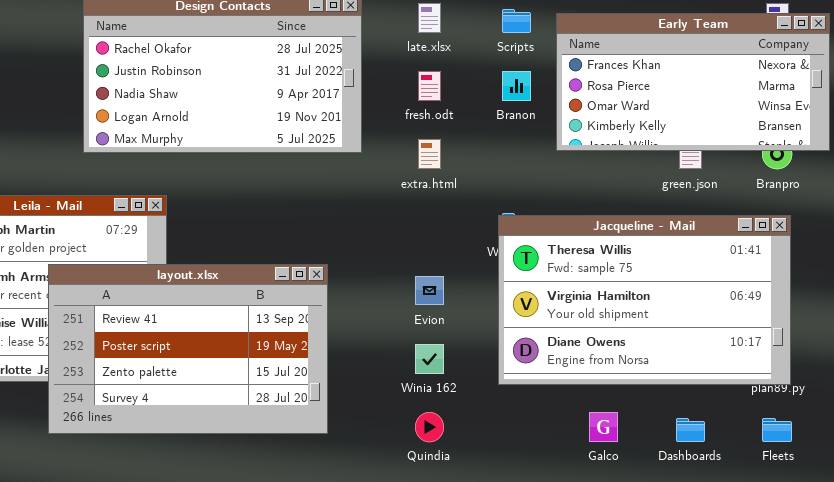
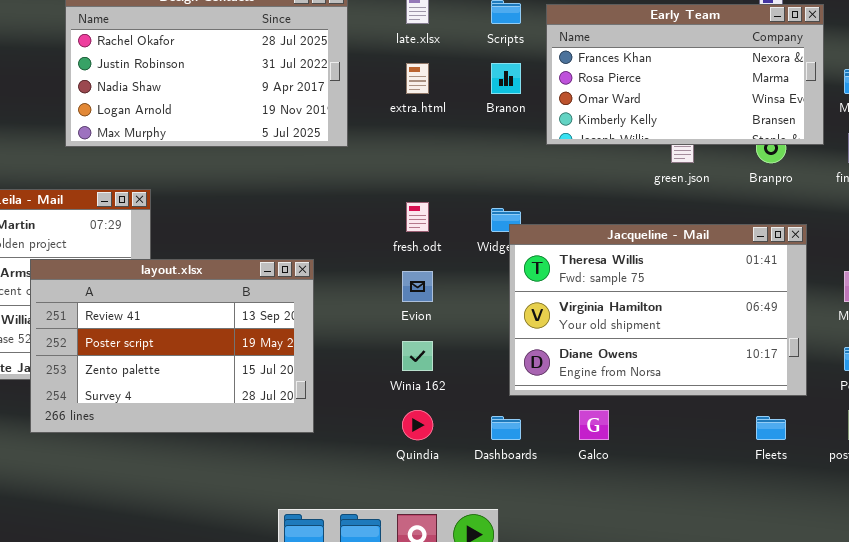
fresh.odt: [418,71,441,101] -> [406,202,429,232], moved
extra.html: [418,139,441,169] -> [406,63,429,94], moved
Jacqueline - Mail: [498,215,791,385] -> [509,224,807,396], moved
Dashboards: [676,418,705,442] -> [491,416,521,440], moved

